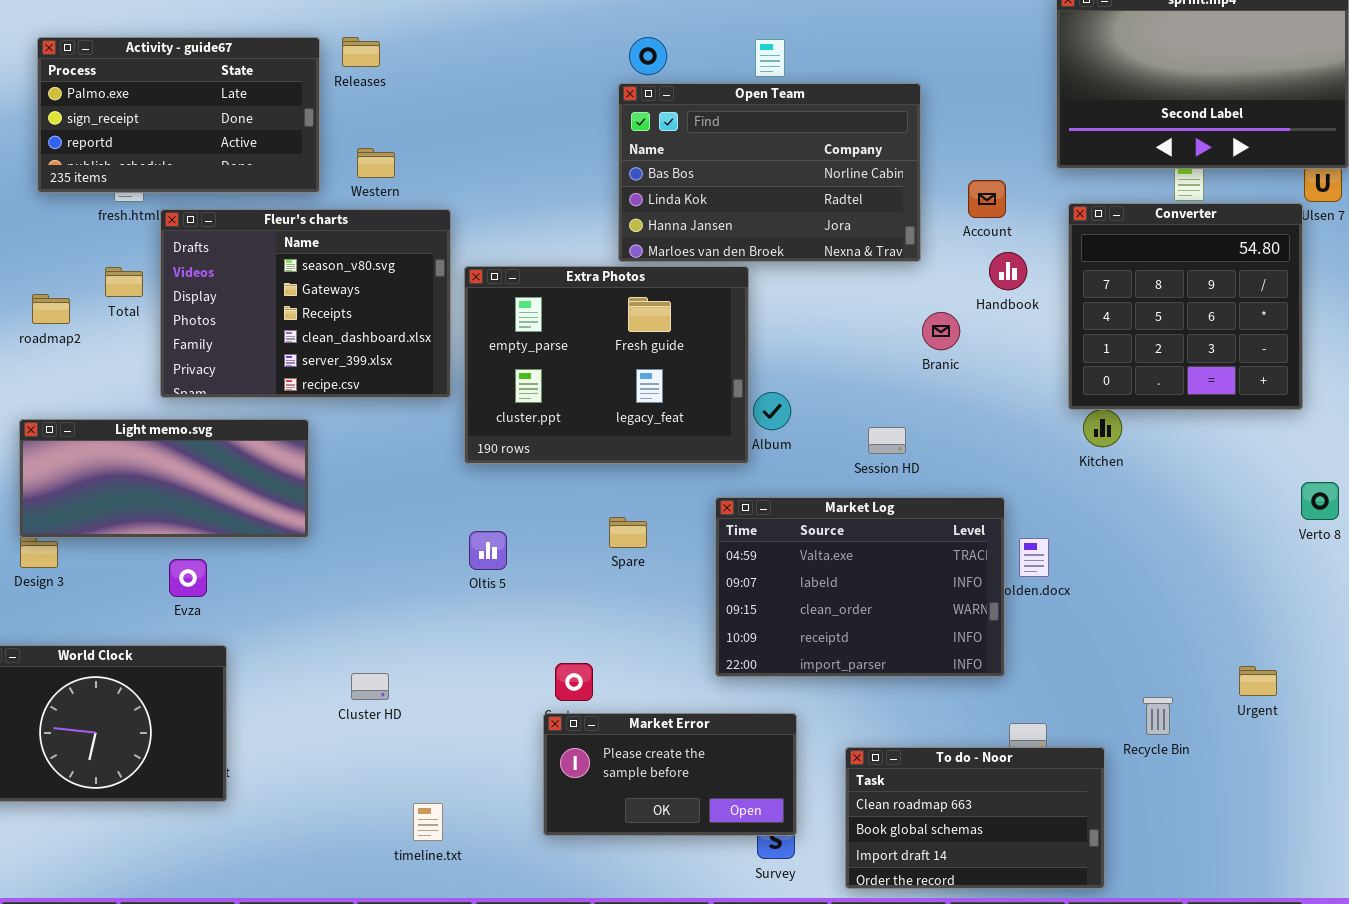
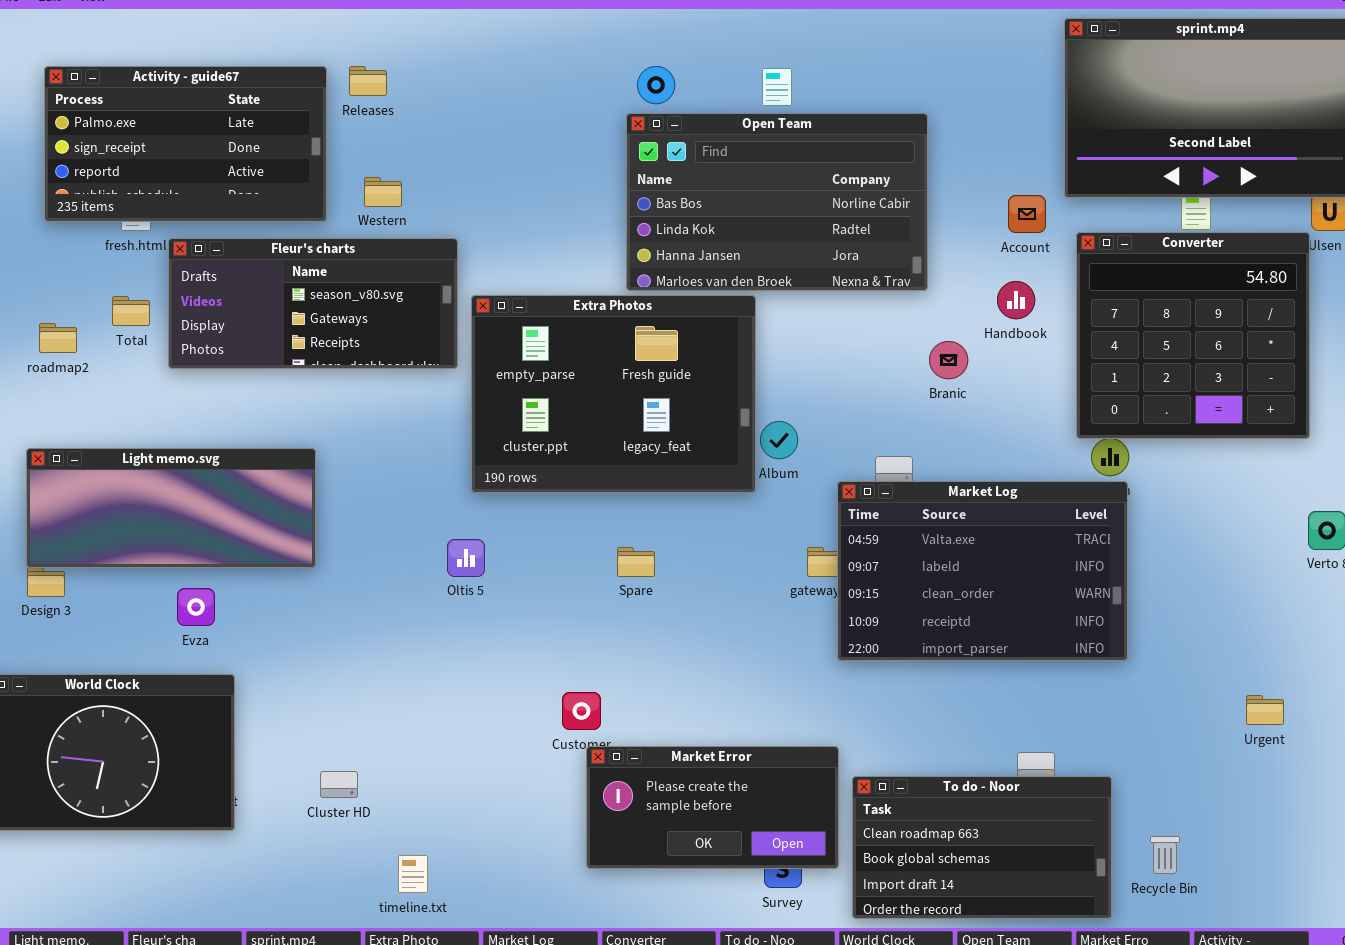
Account: [968,180,1006,218] -> [1008,195,1046,233], moved
Fleur's charts: [160,209,451,398] -> [168,238,458,369], resized
Market Log: [715,497,1005,677] -> [837,481,1128,661], moved
Oltis 5: [469,531,507,570] -> [447,539,485,577], moved
Cluster HD: [351,673,389,700] -> [320,771,358,798], moved
Recycle Bin: [1143,697,1173,735] -> [1150,836,1180,874], moved
Market Error: [543,713,797,836] -> [586,746,839,869], moved
timeline.txt: [413,803,443,841] -> [398,855,428,893], moved

